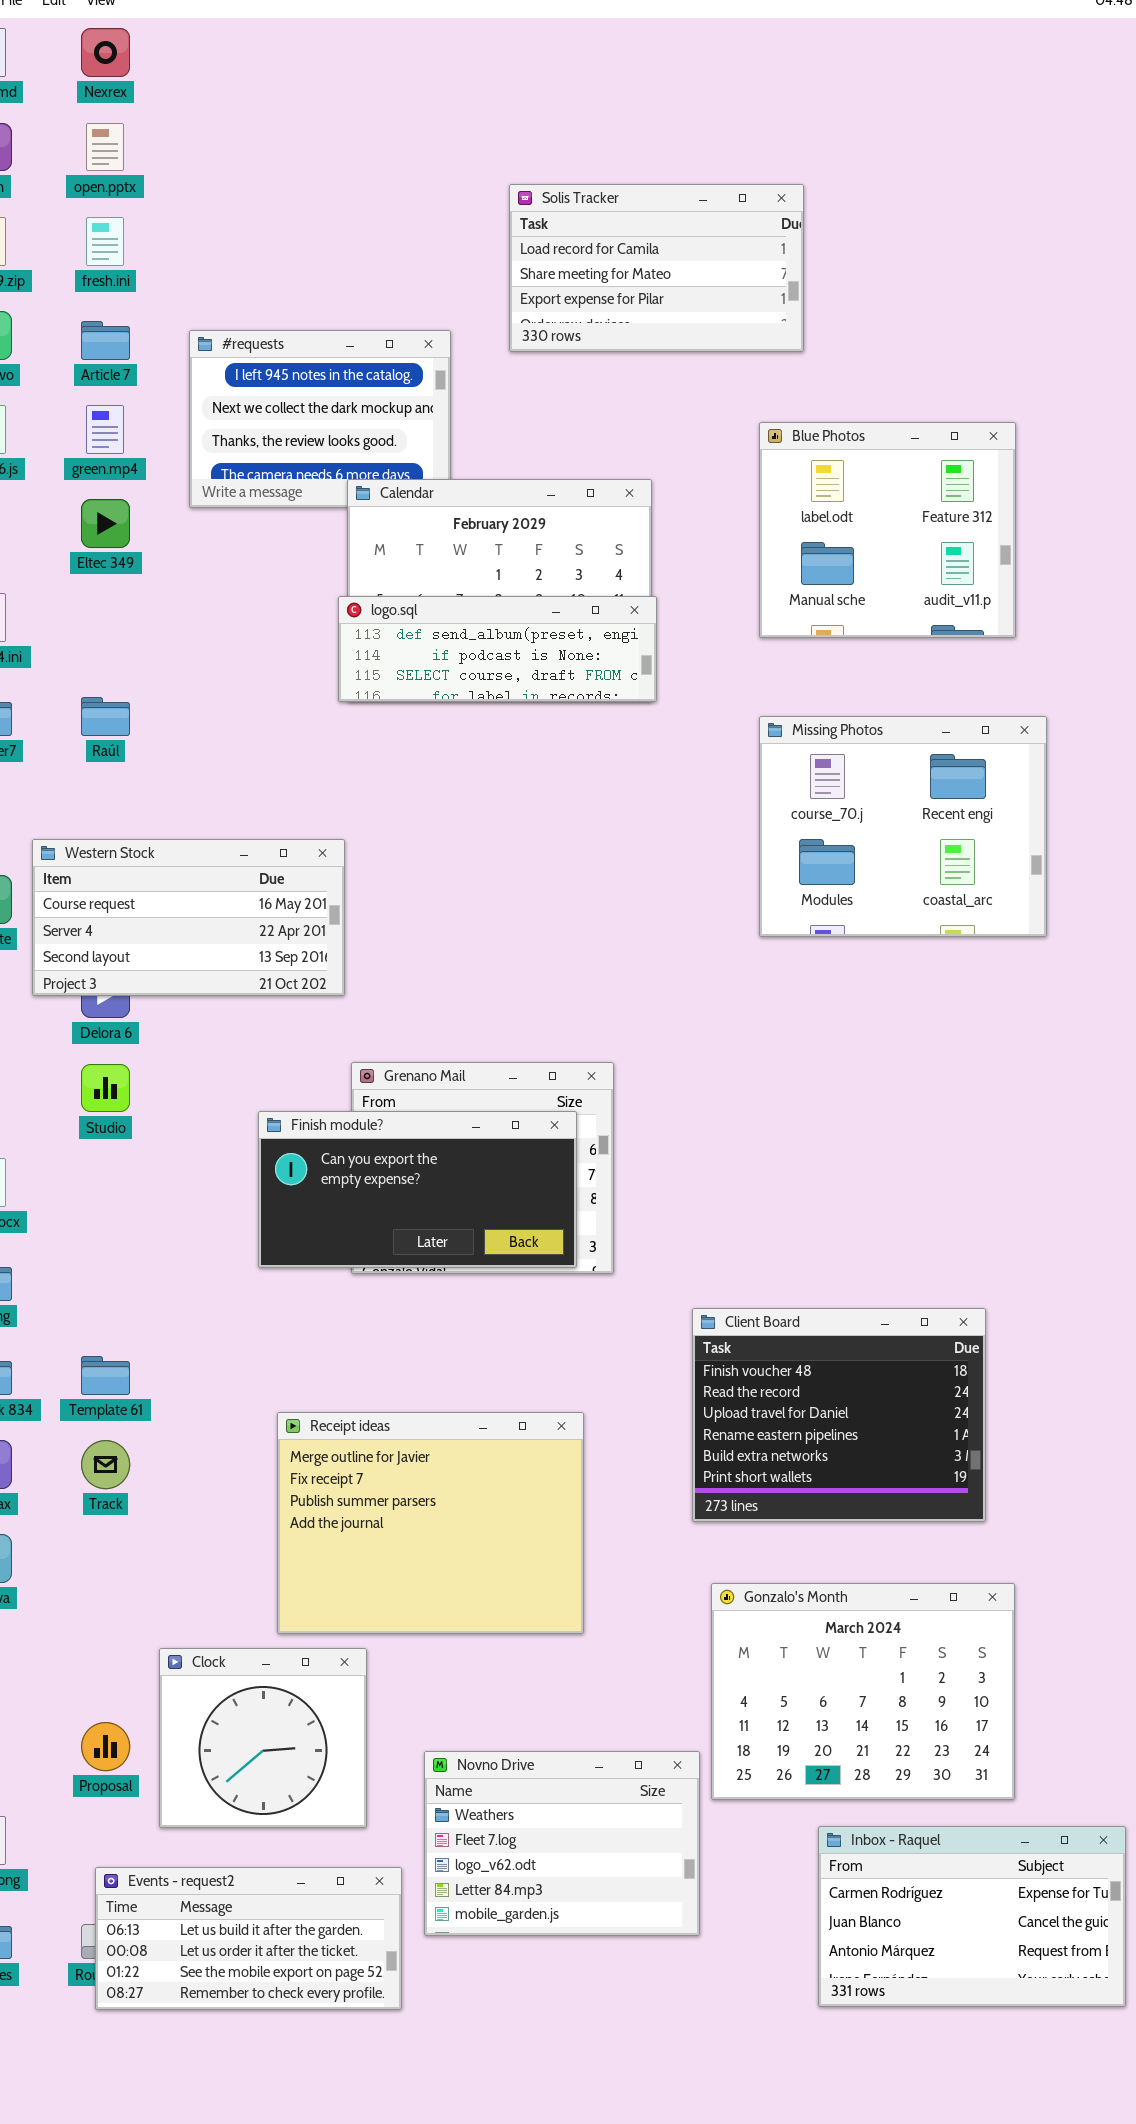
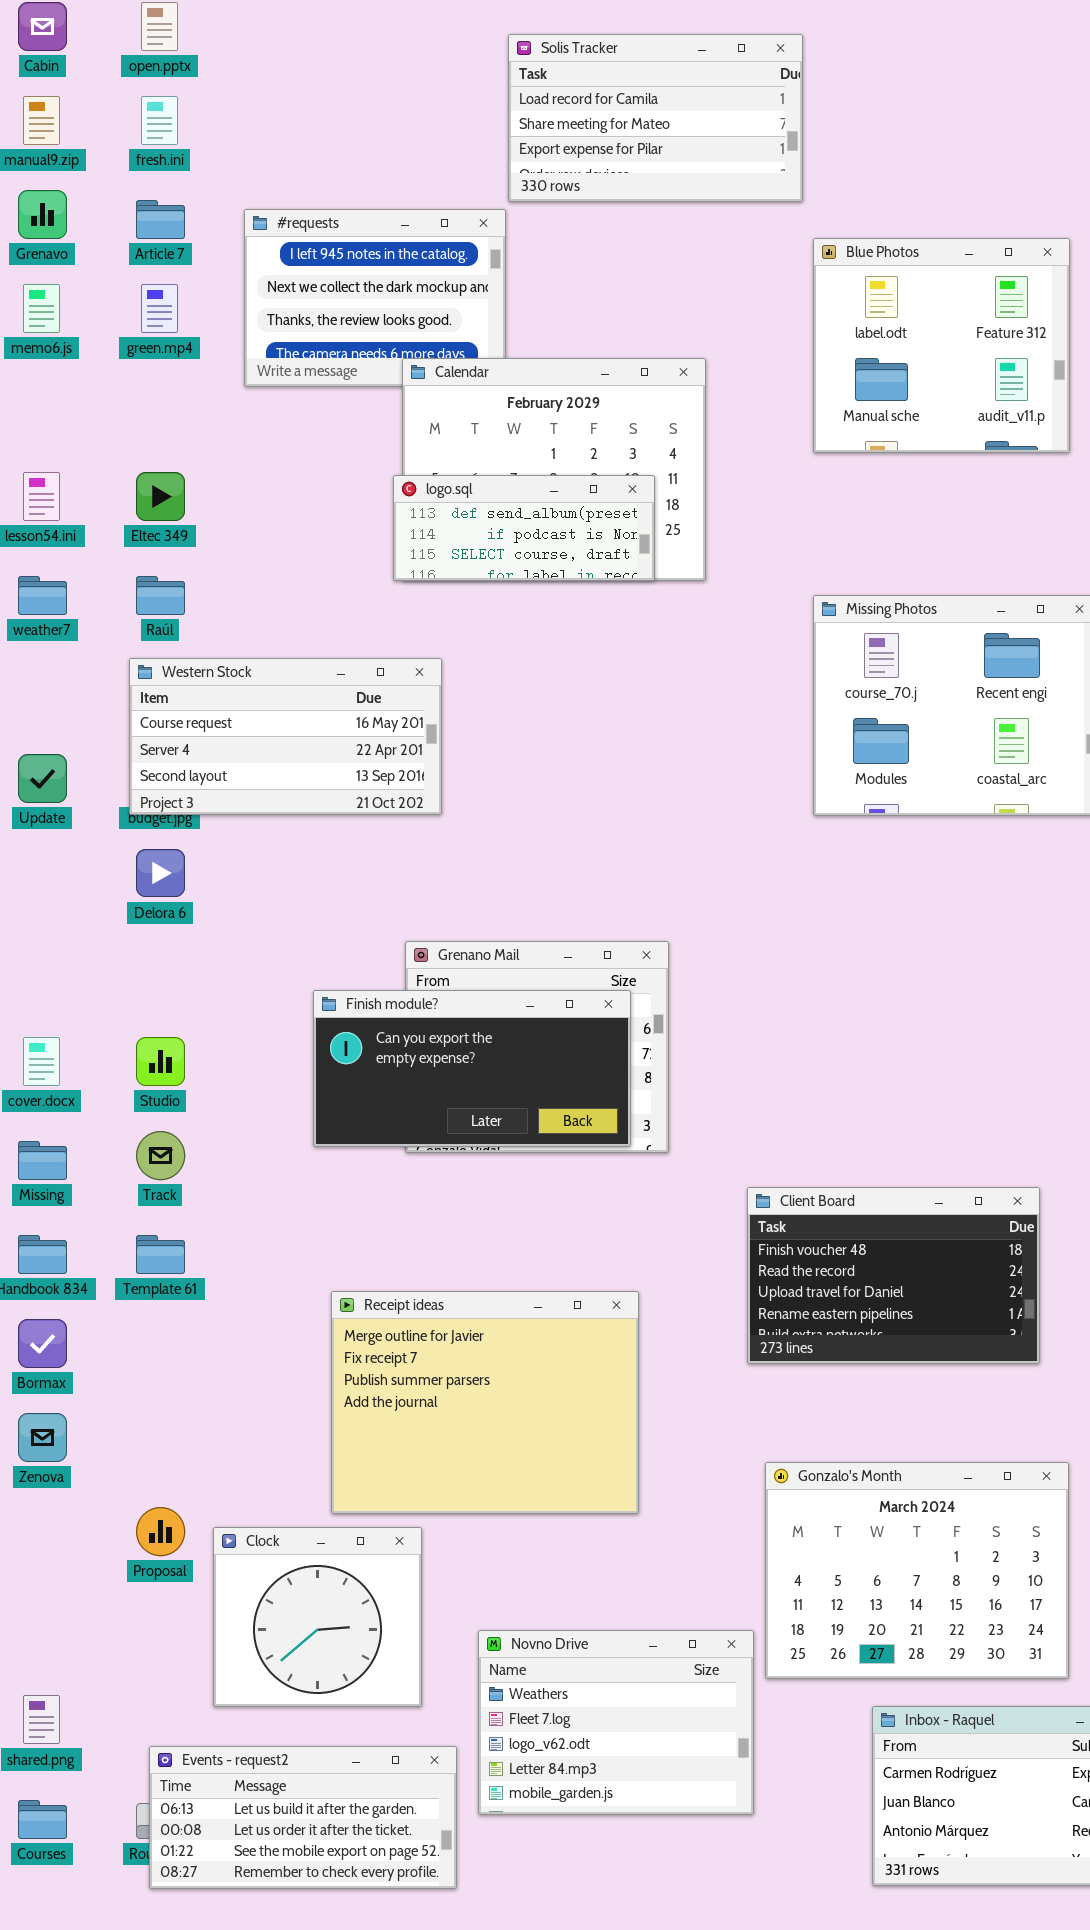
Solis Tracker: [509,184,804,352] -> [508,34,803,202], moved
Blue Photos: [759,422,1016,638] -> [813,238,1070,453], moved
Eltec 349: [81,499,130,548] -> [136,472,185,521], moved
logo.sql: [338,596,657,702] -> [393,475,655,581], resized
Western Stock: [32,839,345,996] -> [129,658,442,815], moved
Studio: [81,1064,130,1112] -> [136,1037,185,1086], moved
Client Board: [692,1308,986,1522] -> [747,1187,1040,1364], resized
Track: [81,1440,130,1489] -> [136,1131,185,1180], moved
Proposal: [81,1722,130,1771] -> [136,1507,185,1556], moved

